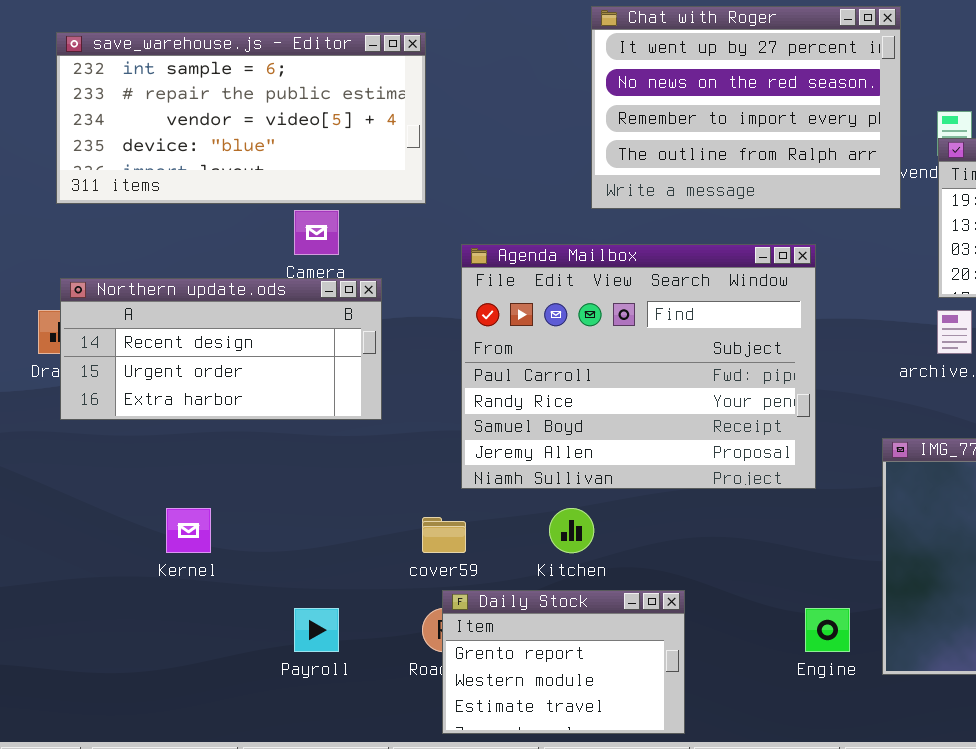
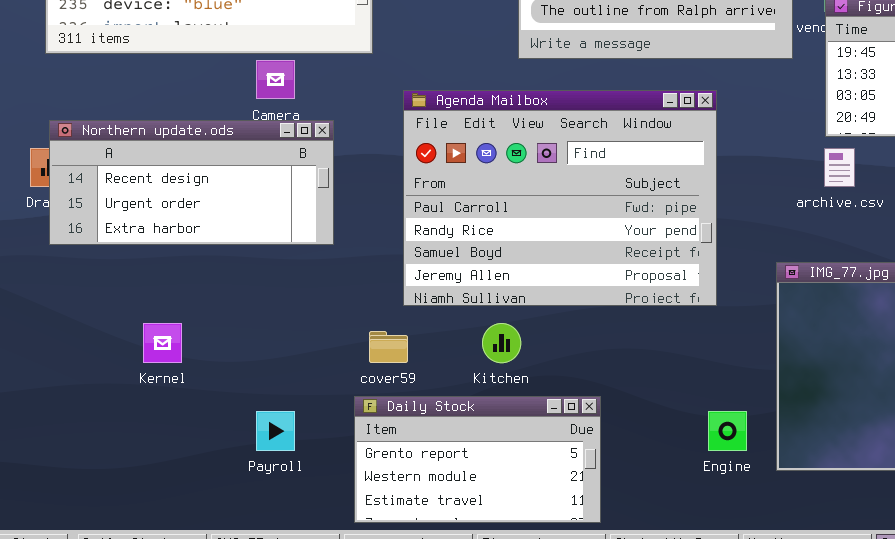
Daily Stock: [442,590,685,734] -> [354,396,601,523], resized

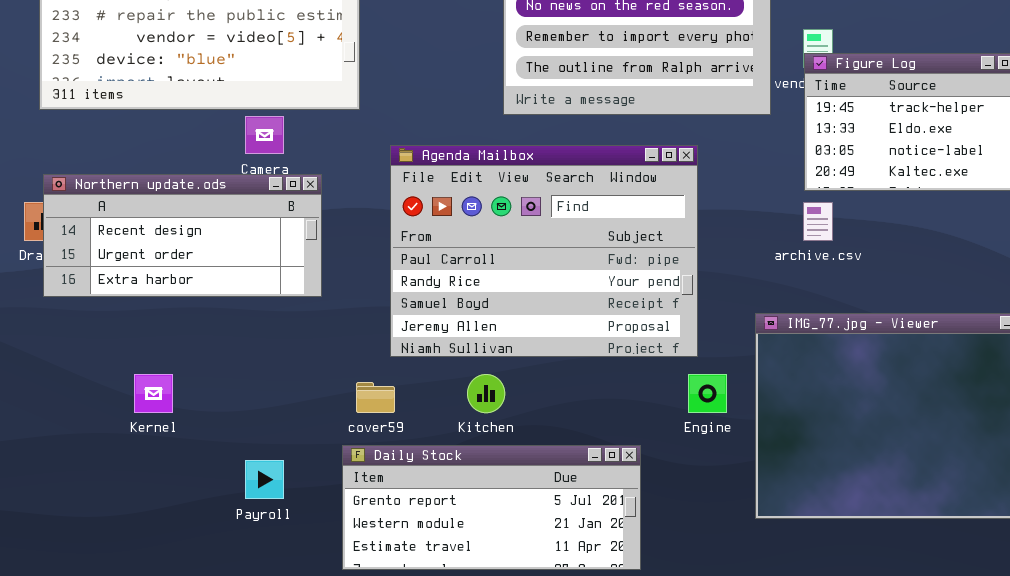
Daily Stock: [354,396,601,523] -> [342,445,641,570], resized
Engine: [708,411,747,451] -> [688,374,727,413], moved

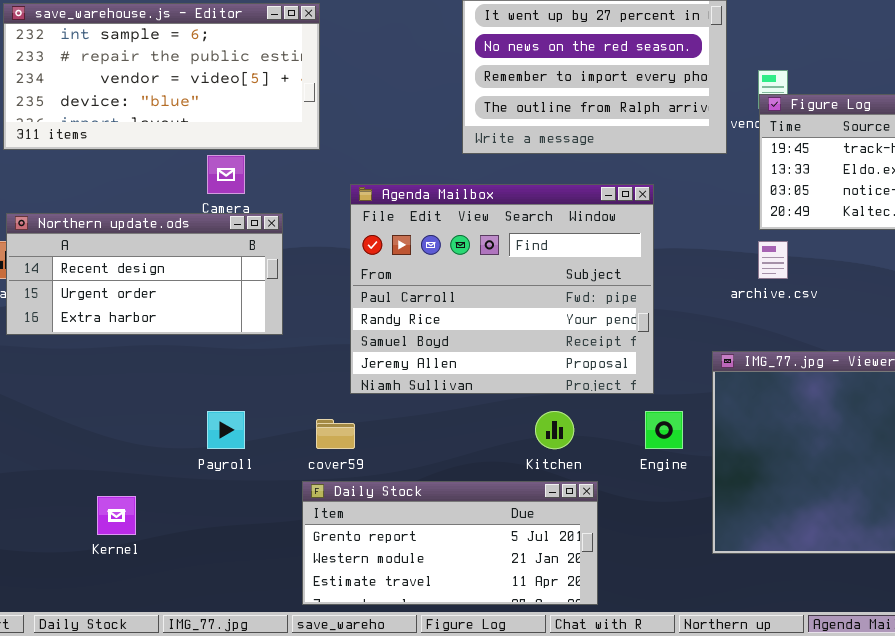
Kernel: [134,374,173,413] -> [97,496,136,535], moved
Kitchen: [467,374,505,413] -> [535,411,574,449], moved
Payroll: [245,460,284,499] -> [207,411,245,449], moved

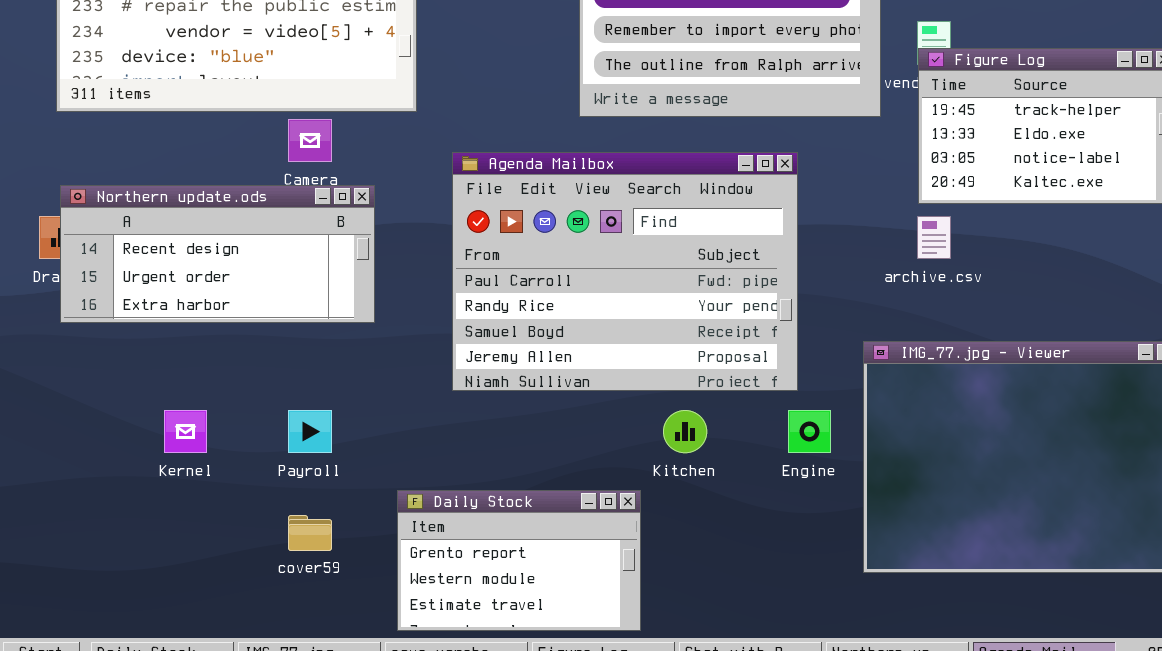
cover59: [316,419,355,449] -> [288,515,332,551], moved
Daily Stock: [302,481,598,605] -> [397,490,641,631], resized
Kernel: [97,496,136,535] -> [164,410,207,453], moved

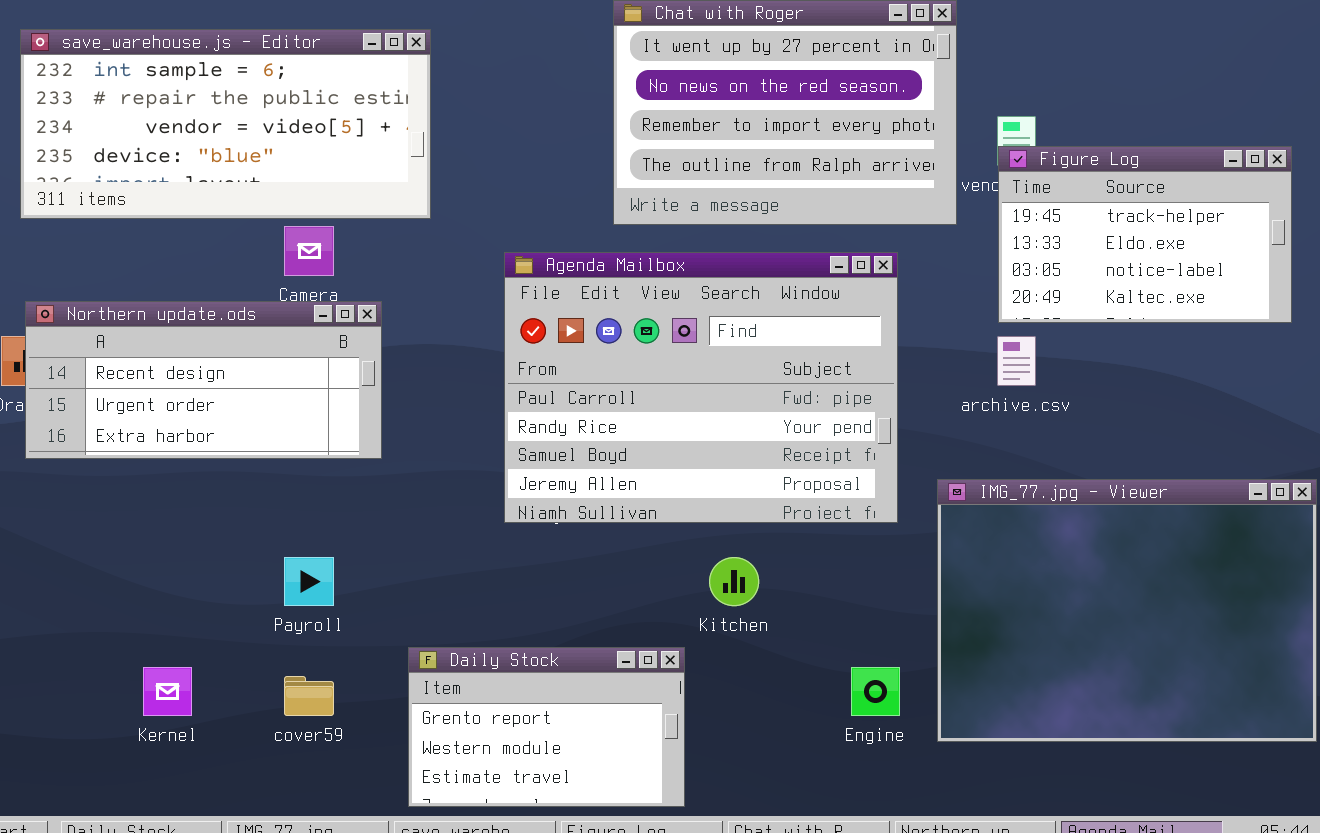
Agenda Mailbox: [452,152,798,391] -> [504,252,898,523], moved
Kernel: [164,410,207,453] -> [143,667,192,716], moved
Engine: [788,410,831,453] -> [851,667,900,716], moved

